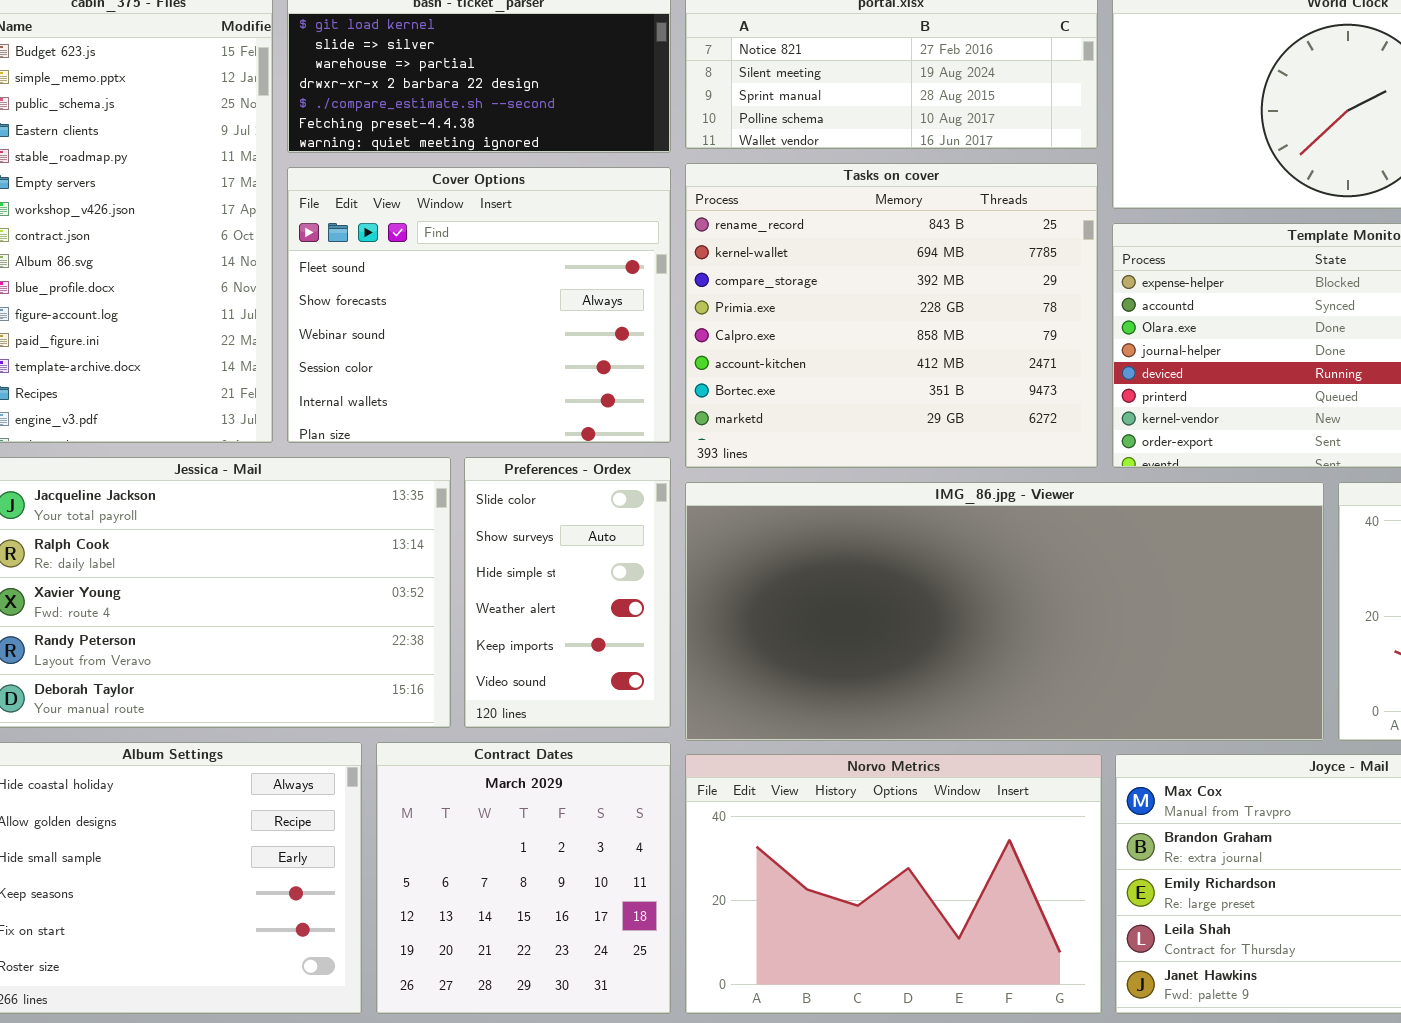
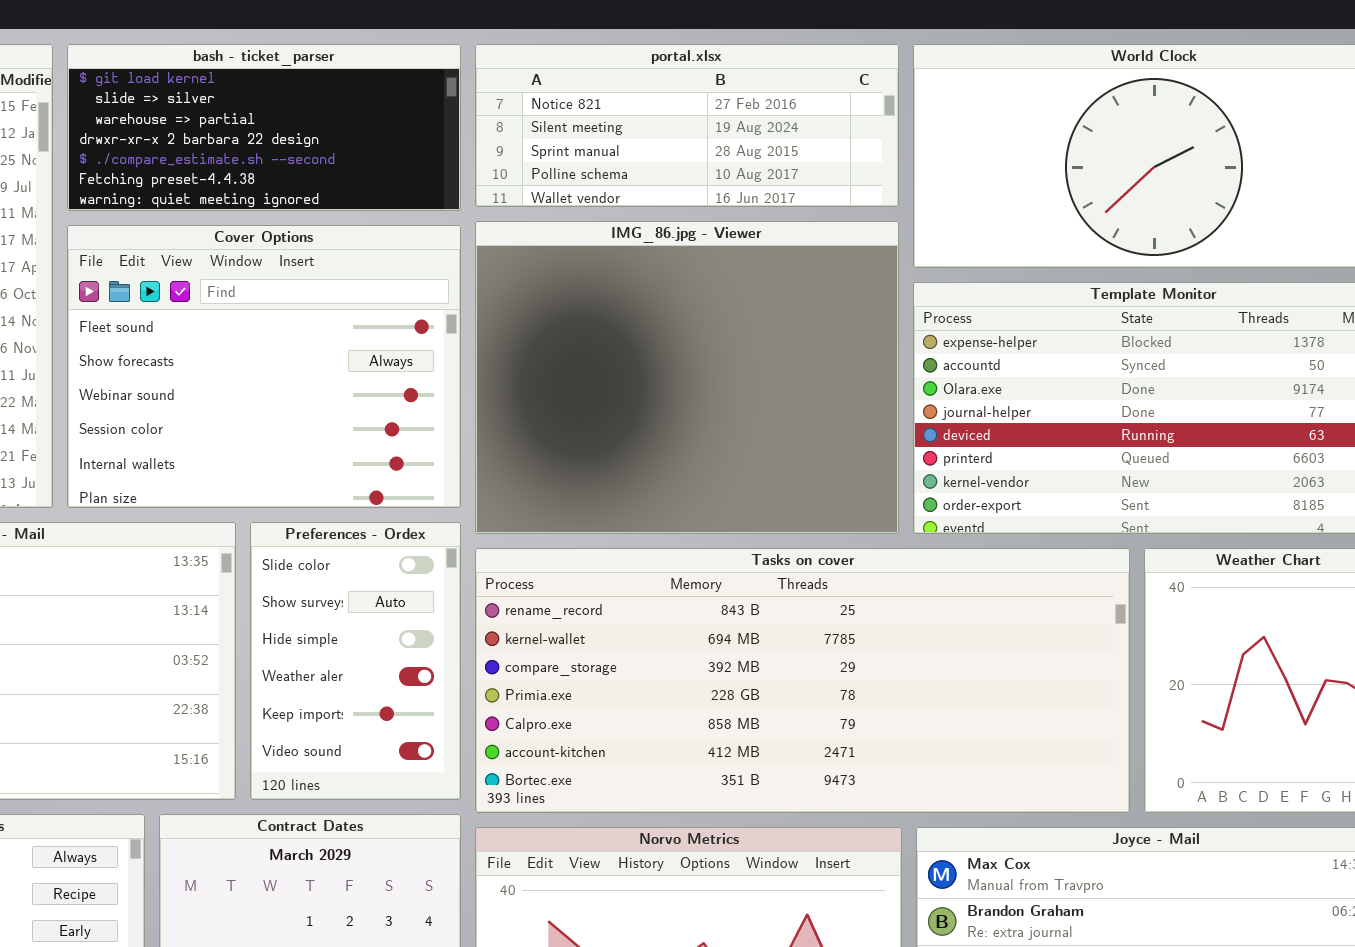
Tasks on cover: [685,163,1098,468] -> [475,548,1130,813], moved, resized
IMG_86.jpg - Viewer: [685,482,1324,741] -> [475,221,899,534], moved, resized

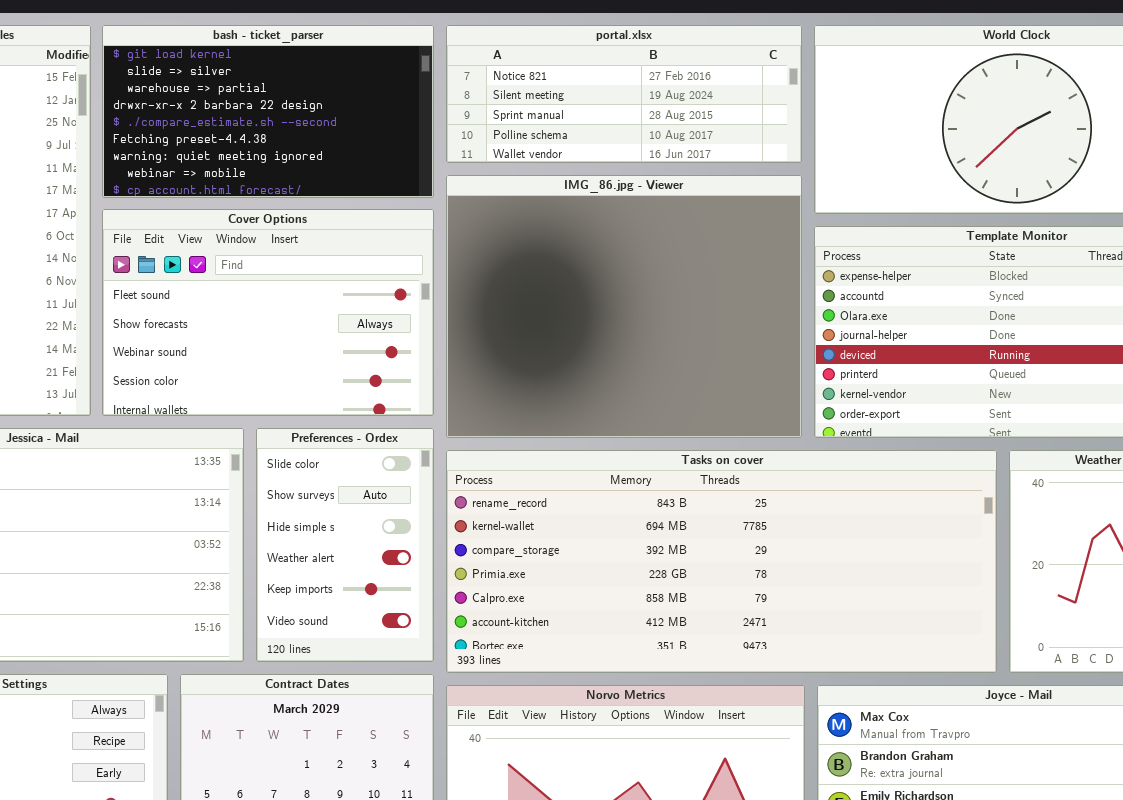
bash - ticket_parser: [67,44,461,211] -> [102,25,434,198], resized
Cover Options: [67,225,461,508] -> [102,209,434,416], resized

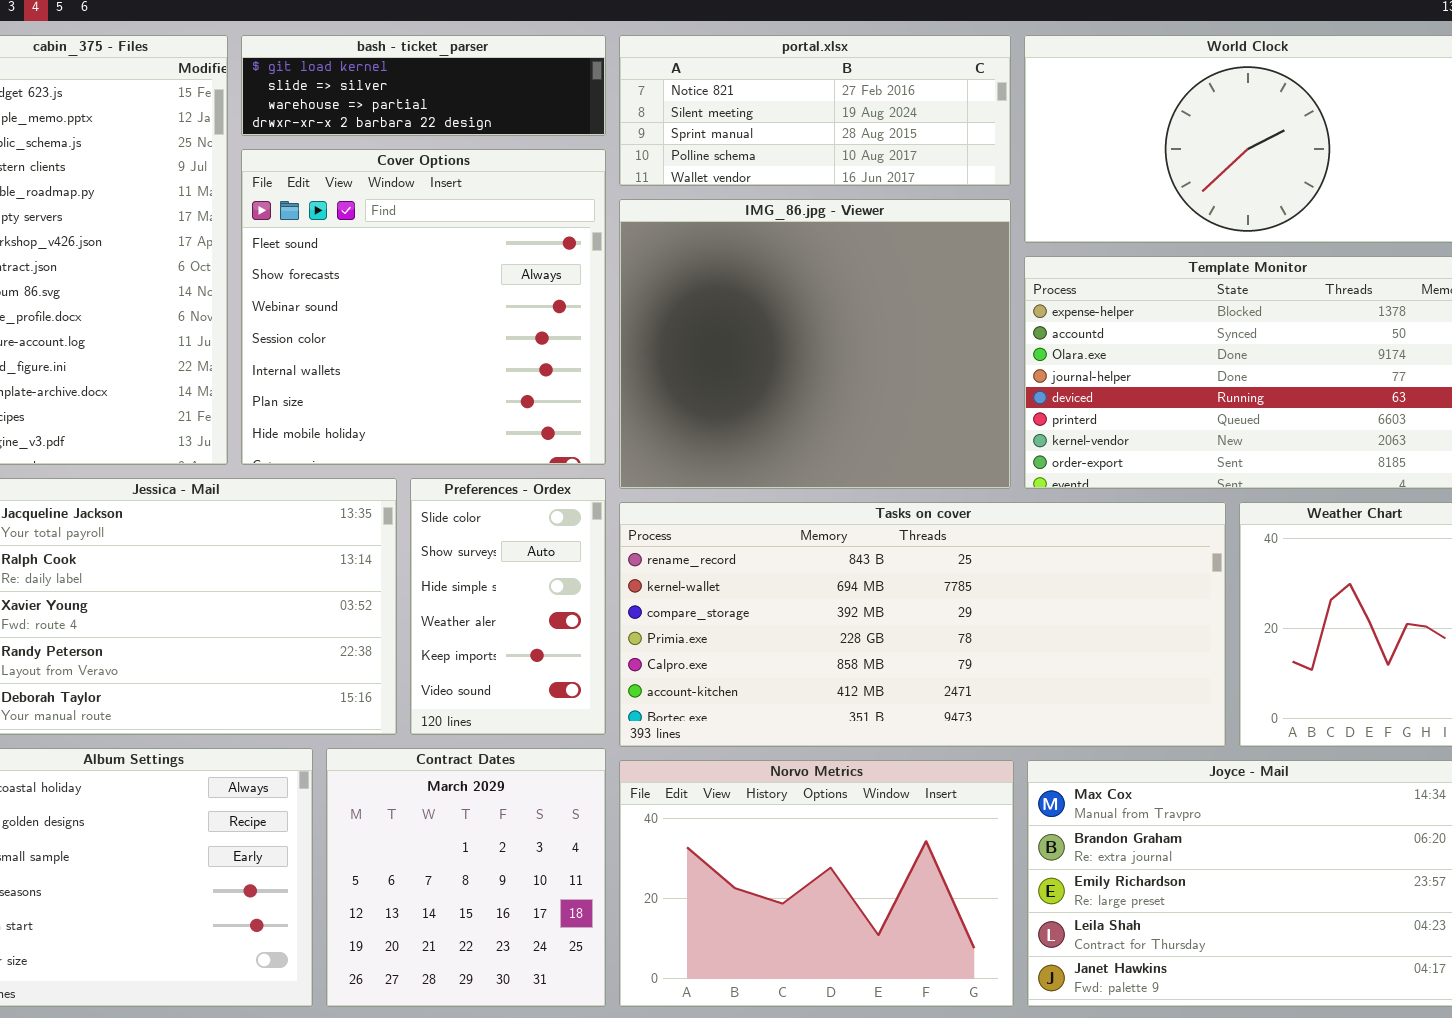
bash - ticket_parser: [102,25,434,198] -> [241,35,606,136], resized
Cover Options: [102,209,434,416] -> [241,149,606,465], resized

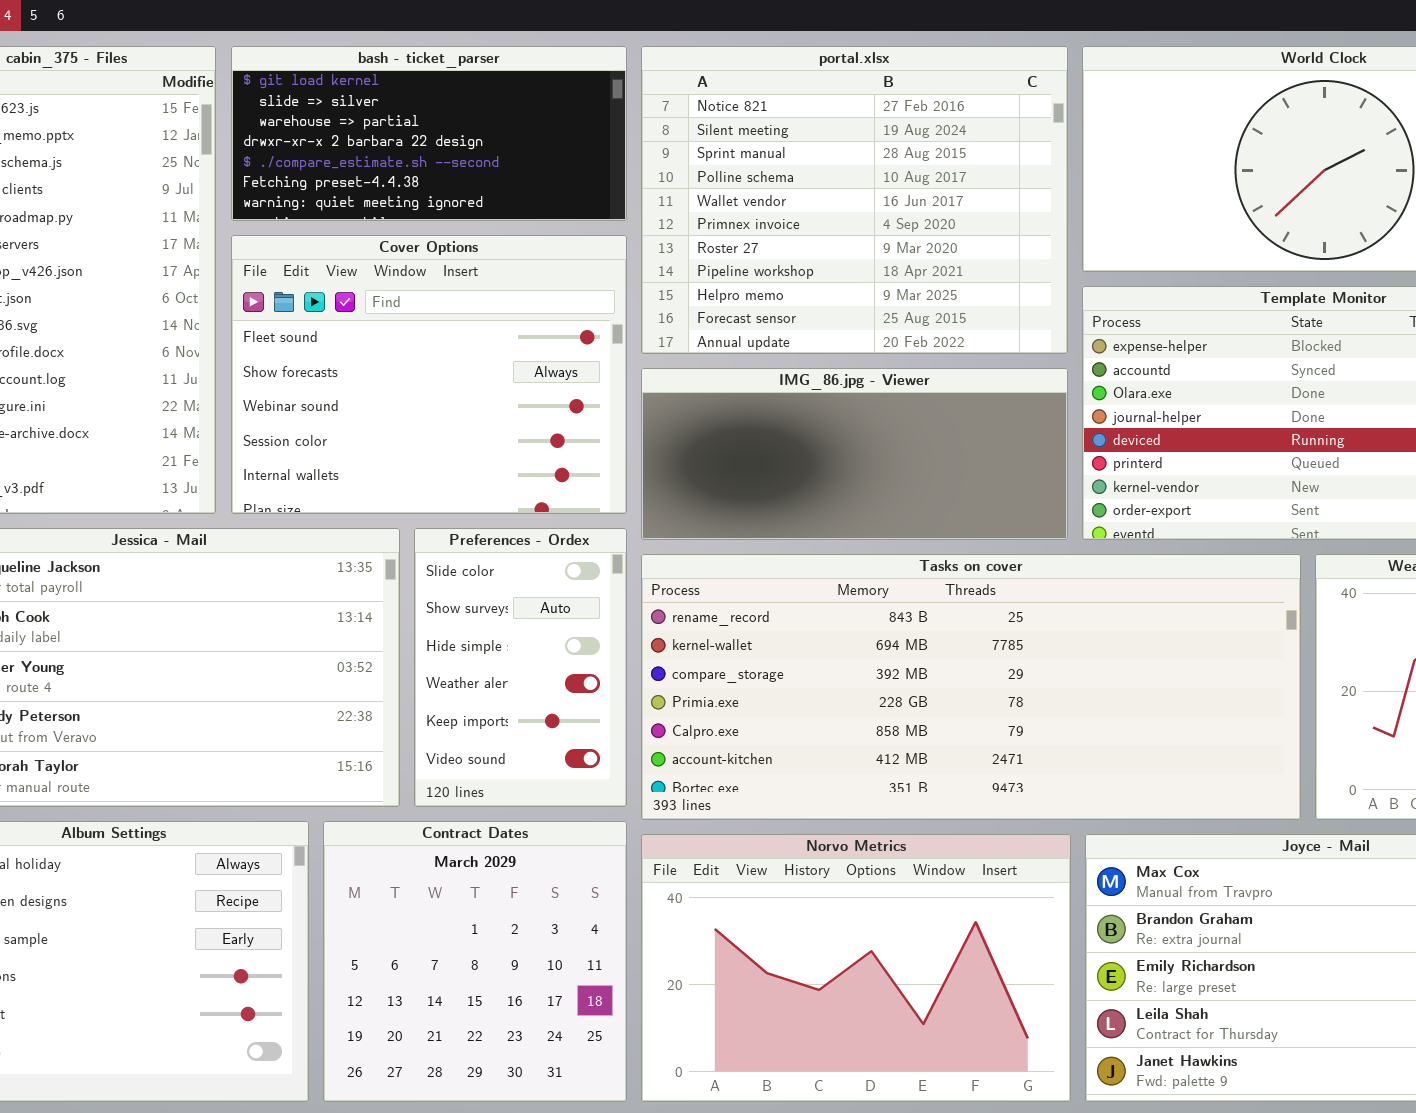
bash - ticket_parser: [241,35,606,136] -> [231,46,627,221], resized
portal.xlsx: [619,35,1011,186] -> [641,46,1068,354], resized
Cover Options: [241,149,606,465] -> [231,235,627,514], resized
IMG_86.jpg - Viewer: [619,199,1011,489] -> [641,368,1068,540], resized

